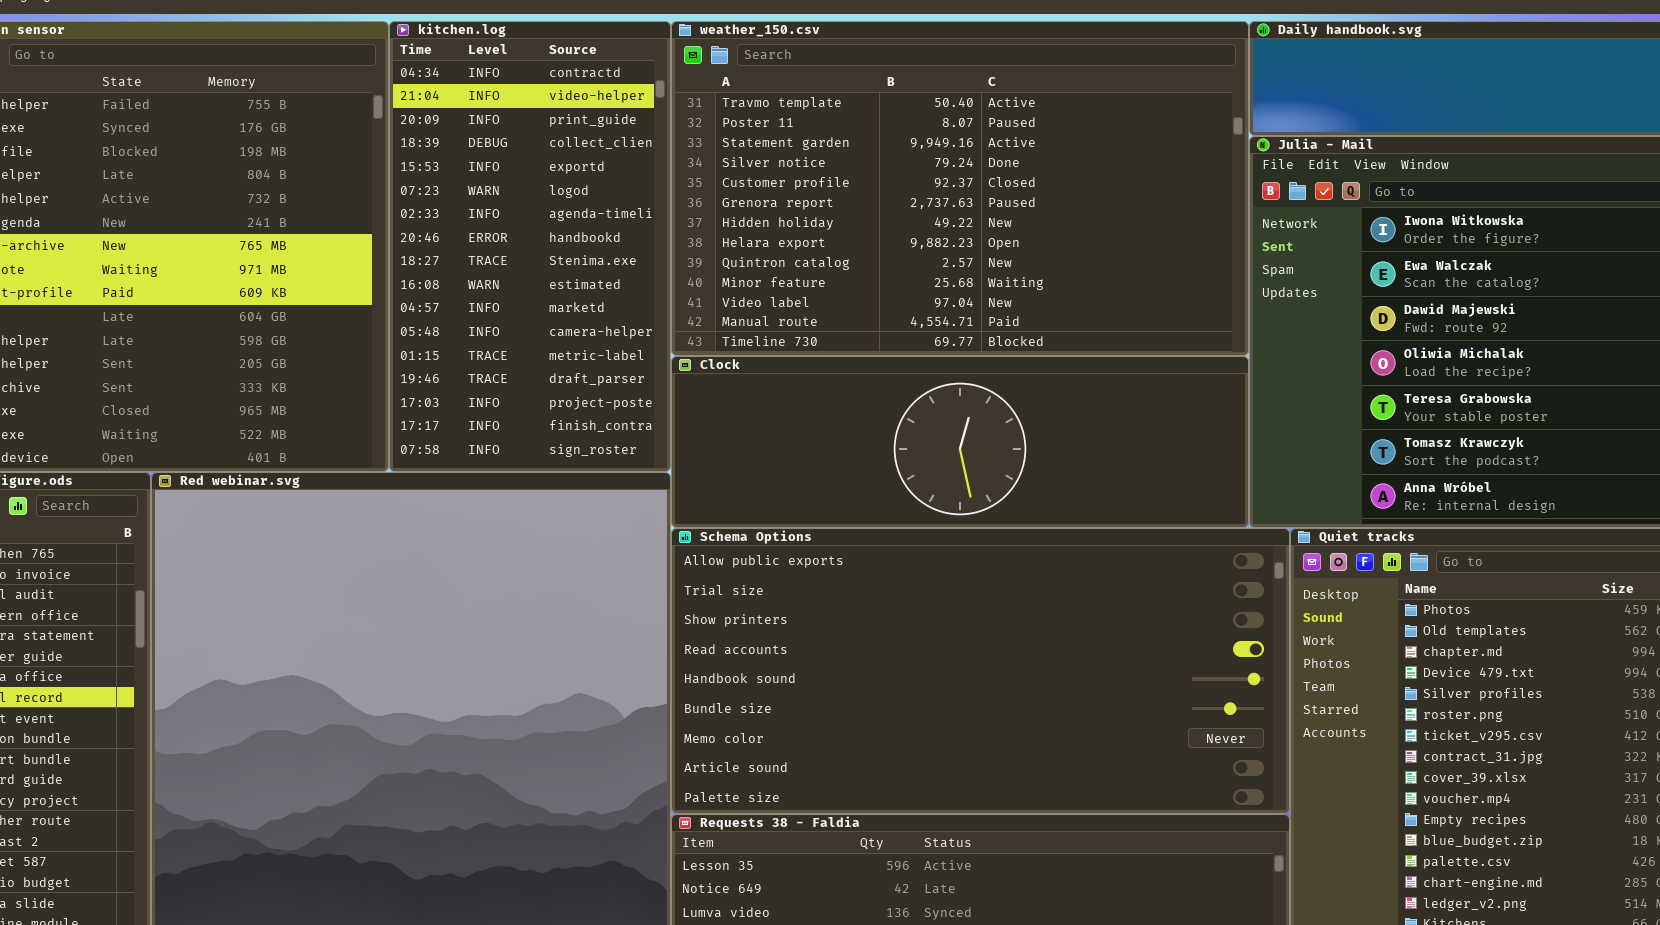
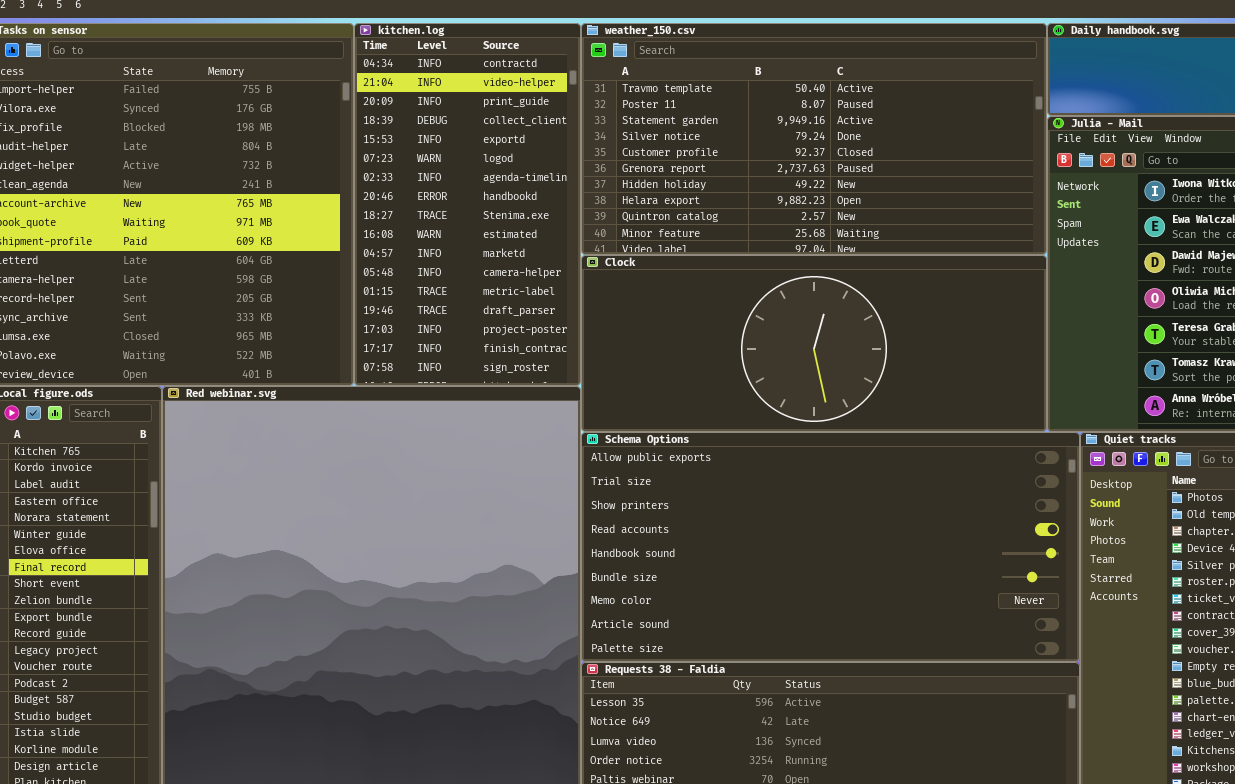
weather_150.csv: [671,21,1249,356] -> [581,23,1047,255], resized
Clock: [671,356,1249,528] -> [581,255,1047,432], resized

